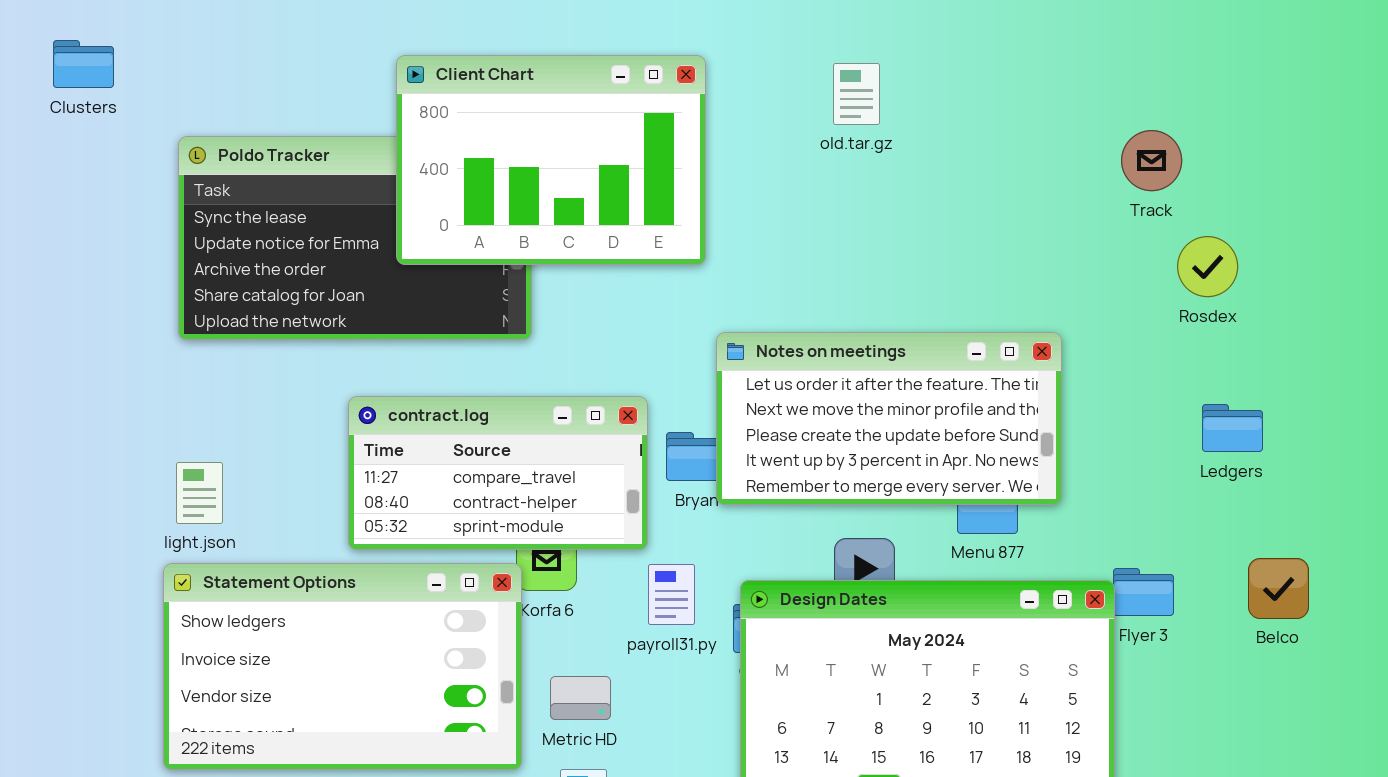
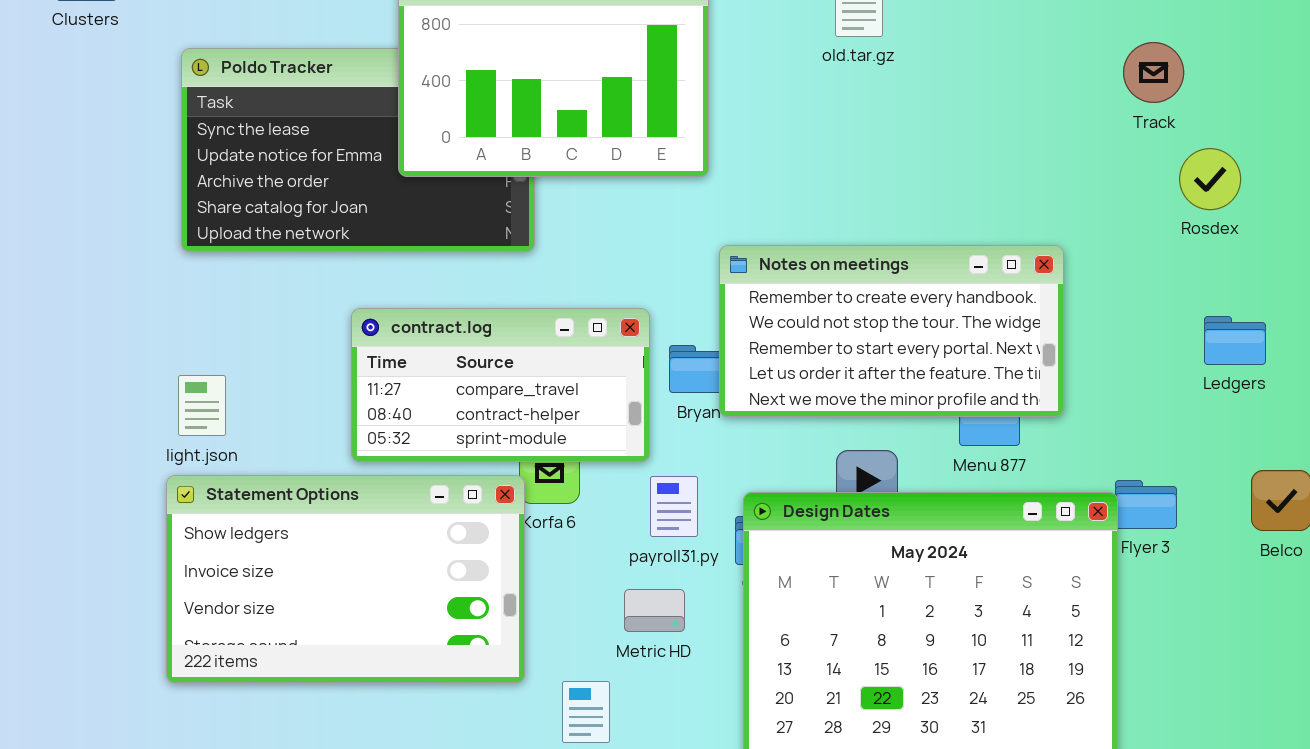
Notes on meetings: [716,332,1062,505] -> [719,245,1064,417], scrolled up 3 rows
Metric HD: [550,676,611,720] -> [624,589,685,632], moved

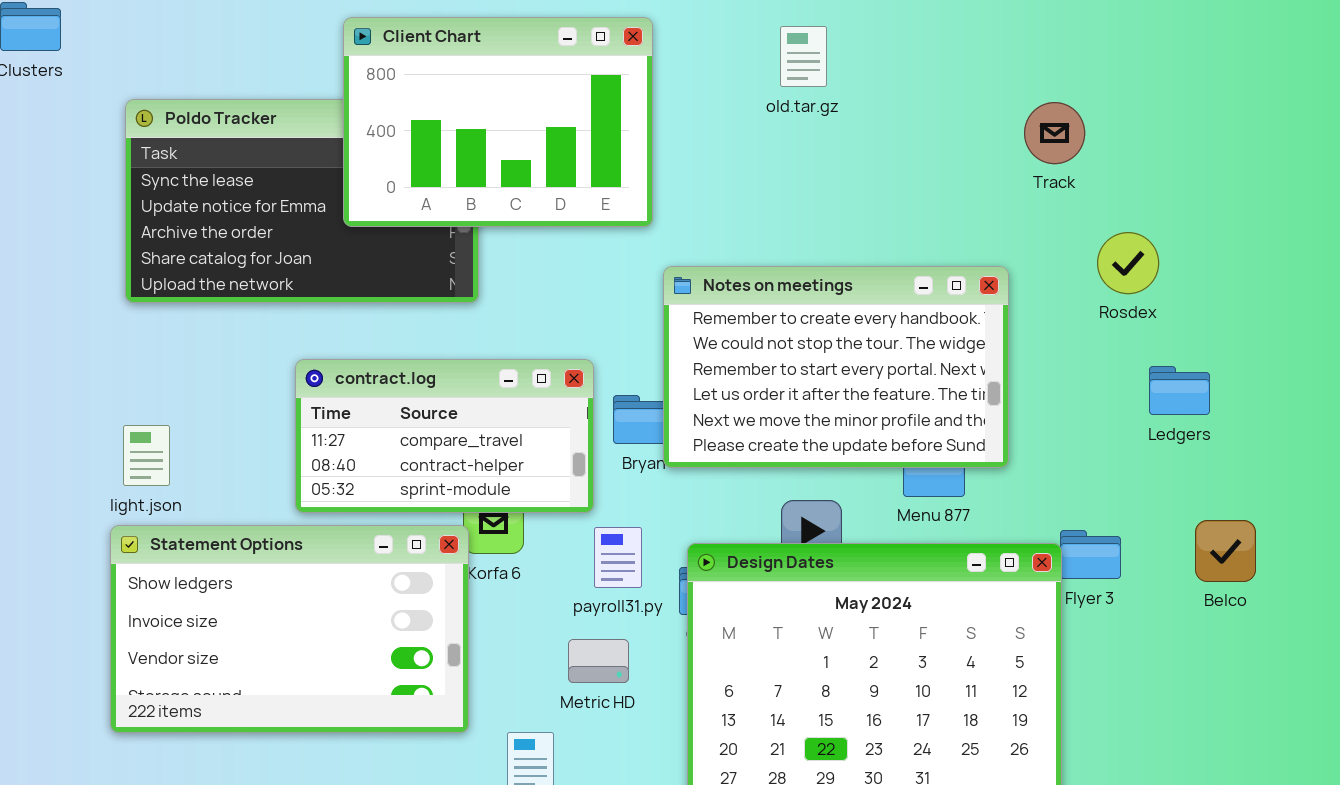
Track: [1123,42,1184,103] -> [1024,102,1085,164], moved
Rosdex: [1179,148,1241,210] -> [1097,232,1159,294], moved
Notes on meetings: [719,245,1064,417] -> [663,266,1009,468], resized

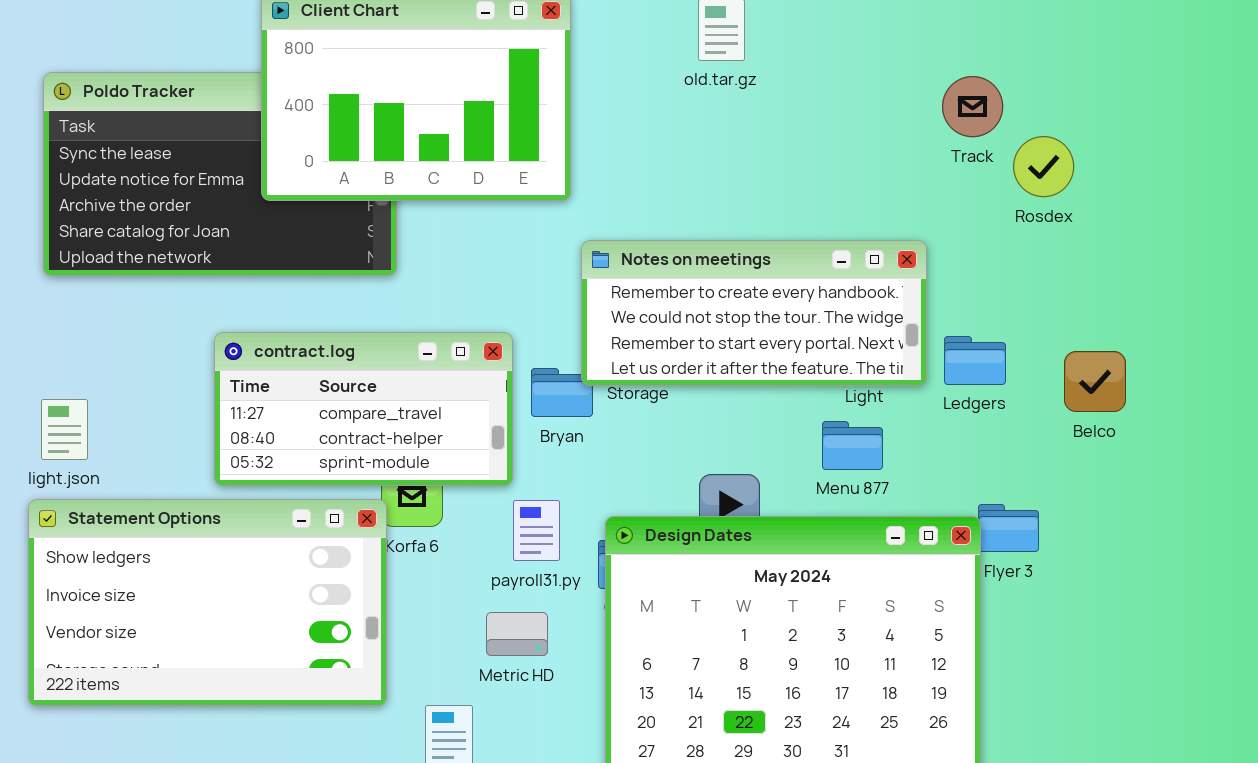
Rosdex: [1097,232,1159,294] -> [1013,136,1074,197], moved
Notes on meetings: [663,266,1009,468] -> [581,240,927,386], resized
Ledgers: [1149,366,1210,415] -> [944,336,1006,385], moved
Belco: [1195,520,1256,582] -> [1064,351,1126,412], moved

